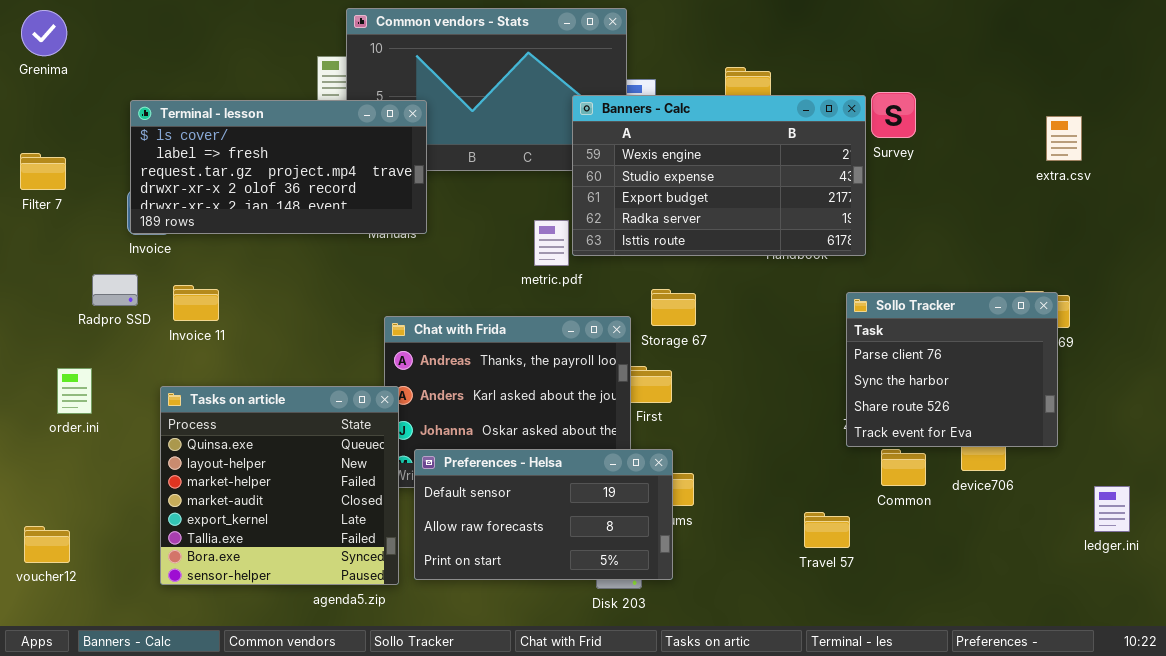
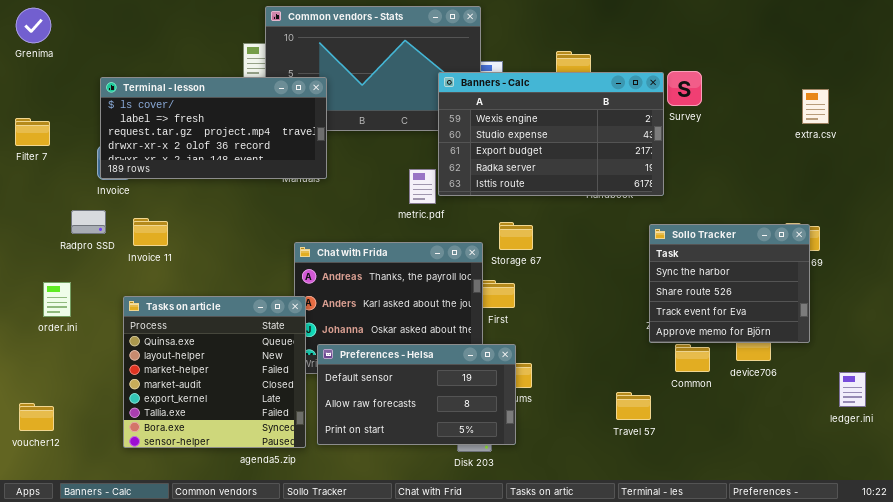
Sollo Tracker: [846,292,1058,447] -> [649,224,810,343], scrolled down 1 row

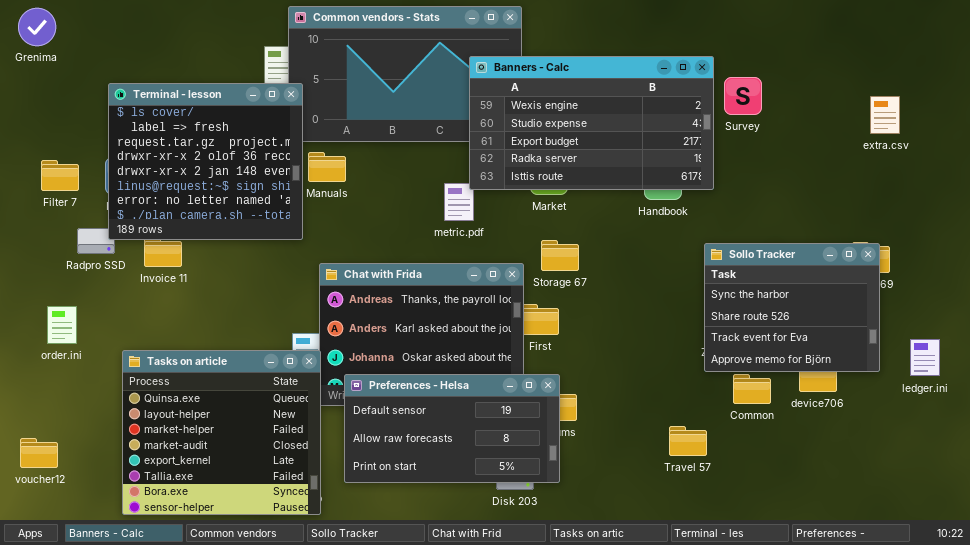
Banners - Calc: [438,72,664,196] -> [469,56,714,190], moved
Terminal - lesson: [100,77,327,179] -> [108,83,303,240], resized
Filter 7: [15,118,50,146] -> [41,160,79,191], moved
Tasks on article: [123,296,306,448] -> [122,350,321,515], moved
ledger.ini: [839,372,866,407] -> [910,339,940,376], moved

